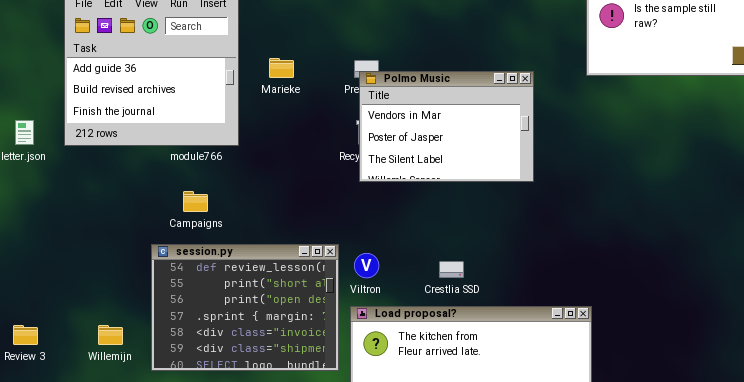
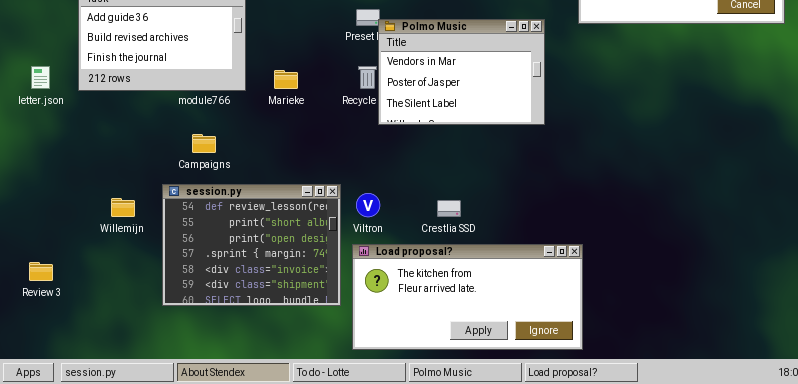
Marieke: [269,58,294,78] -> [274,70,298,89], moved
Polmo Music: [359,71,534,182] -> [378,19,545,125], moved
Willemijn: [98,325,123,345] -> [111,198,135,217], moved

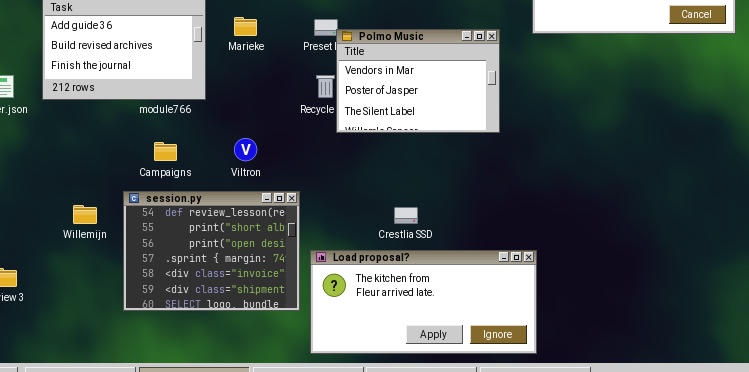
Marieke: [274,70,298,89] -> [234,17,257,36], moved
Viltron: [356,193,380,217] -> [234,138,257,161], moved

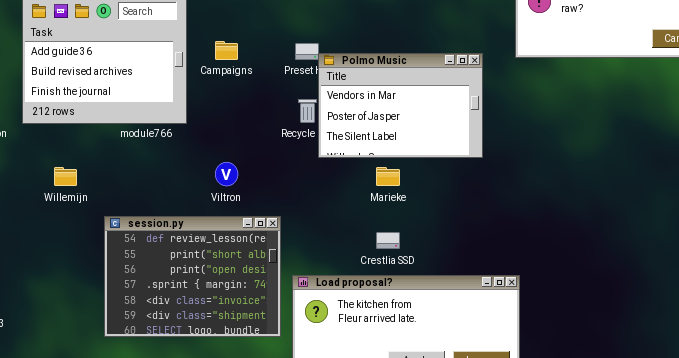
Marieke: [234,17,257,36] -> [376,167,400,186], moved
Campaigns: [154,142,177,161] -> [215,41,238,60], moved
Willemijn: [73,205,97,224] -> [54,167,77,186], moved

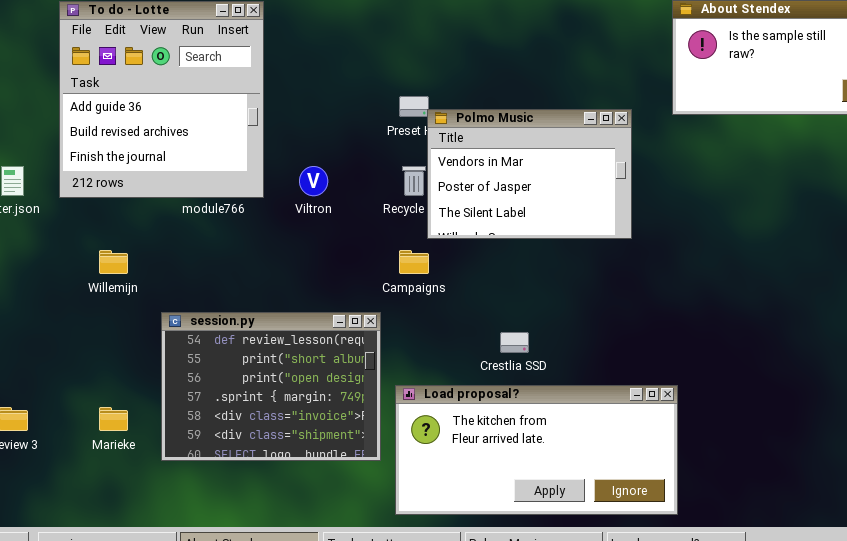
Campaigns: [215,41,238,60] -> [399,250,429,274], moved
Viltron: [215,162,238,186] -> [299,166,328,196], moved
Marieke: [376,167,400,186] -> [99,407,128,431], moved

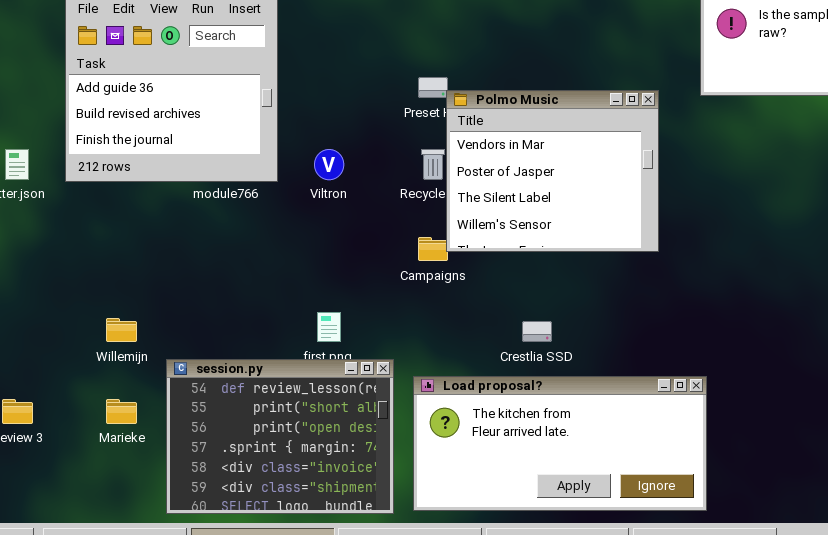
Polmo Music: [427,109,632,239] -> [446,90,659,252], resized
Willemijn: [99,250,128,274] -> [106,318,137,342], moved
session.py: [161,312,381,461] -> [166,359,394,514], moved

